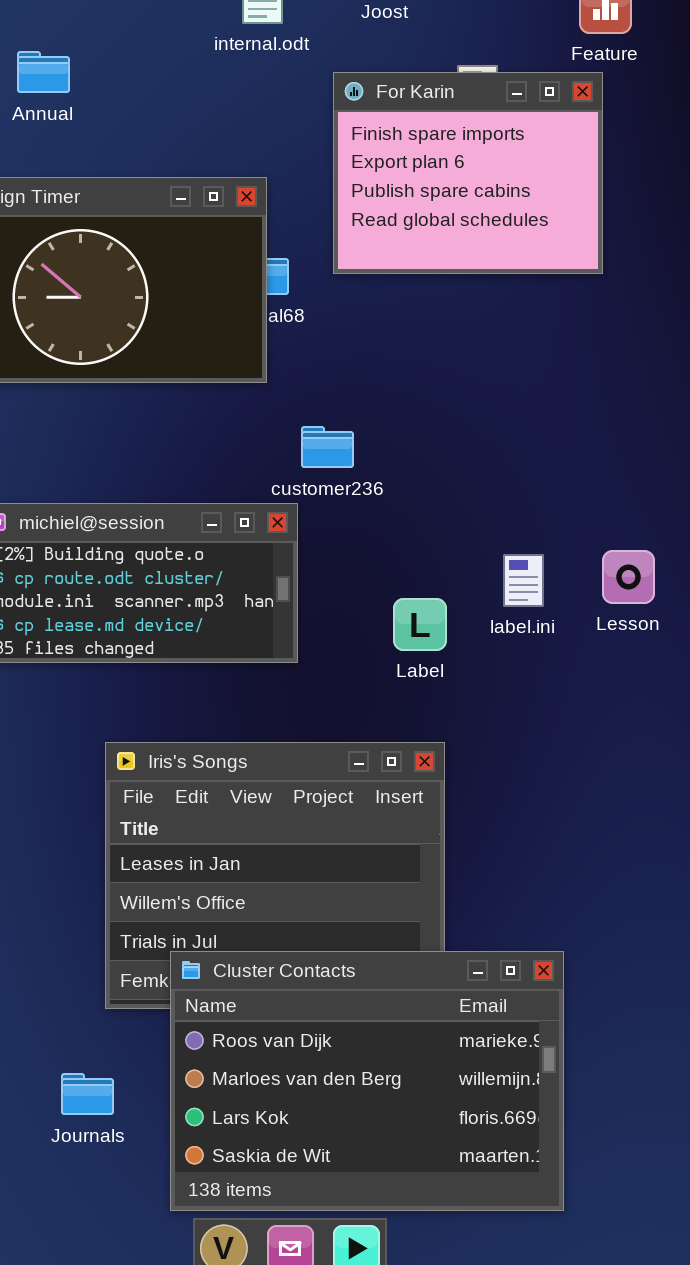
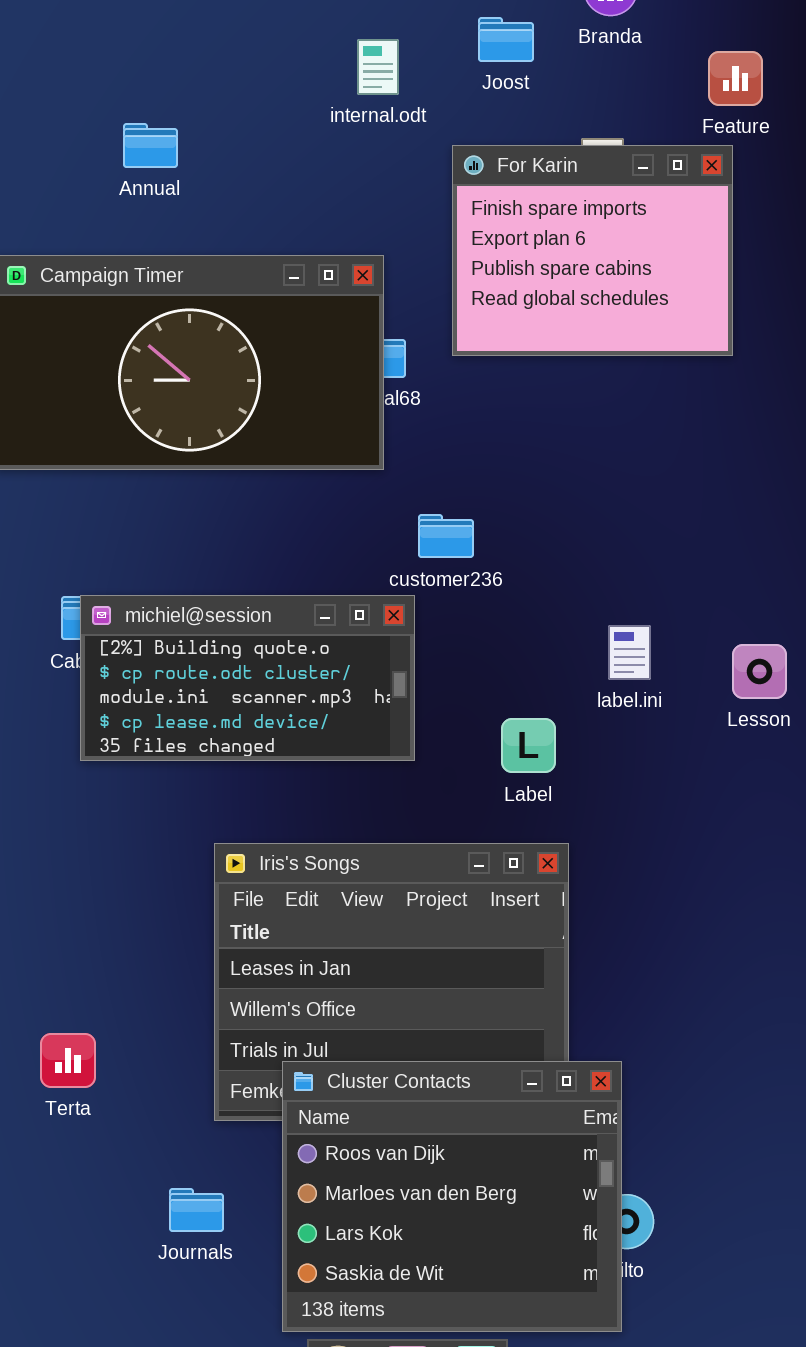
label.ini: [503,554,544,607] -> [608,625,651,680], moved
Label: [393,598,447,651] -> [501,718,556,773], moved
Cluster Contacts: [170,951,564,1211] -> [282,1061,622,1332], resized

